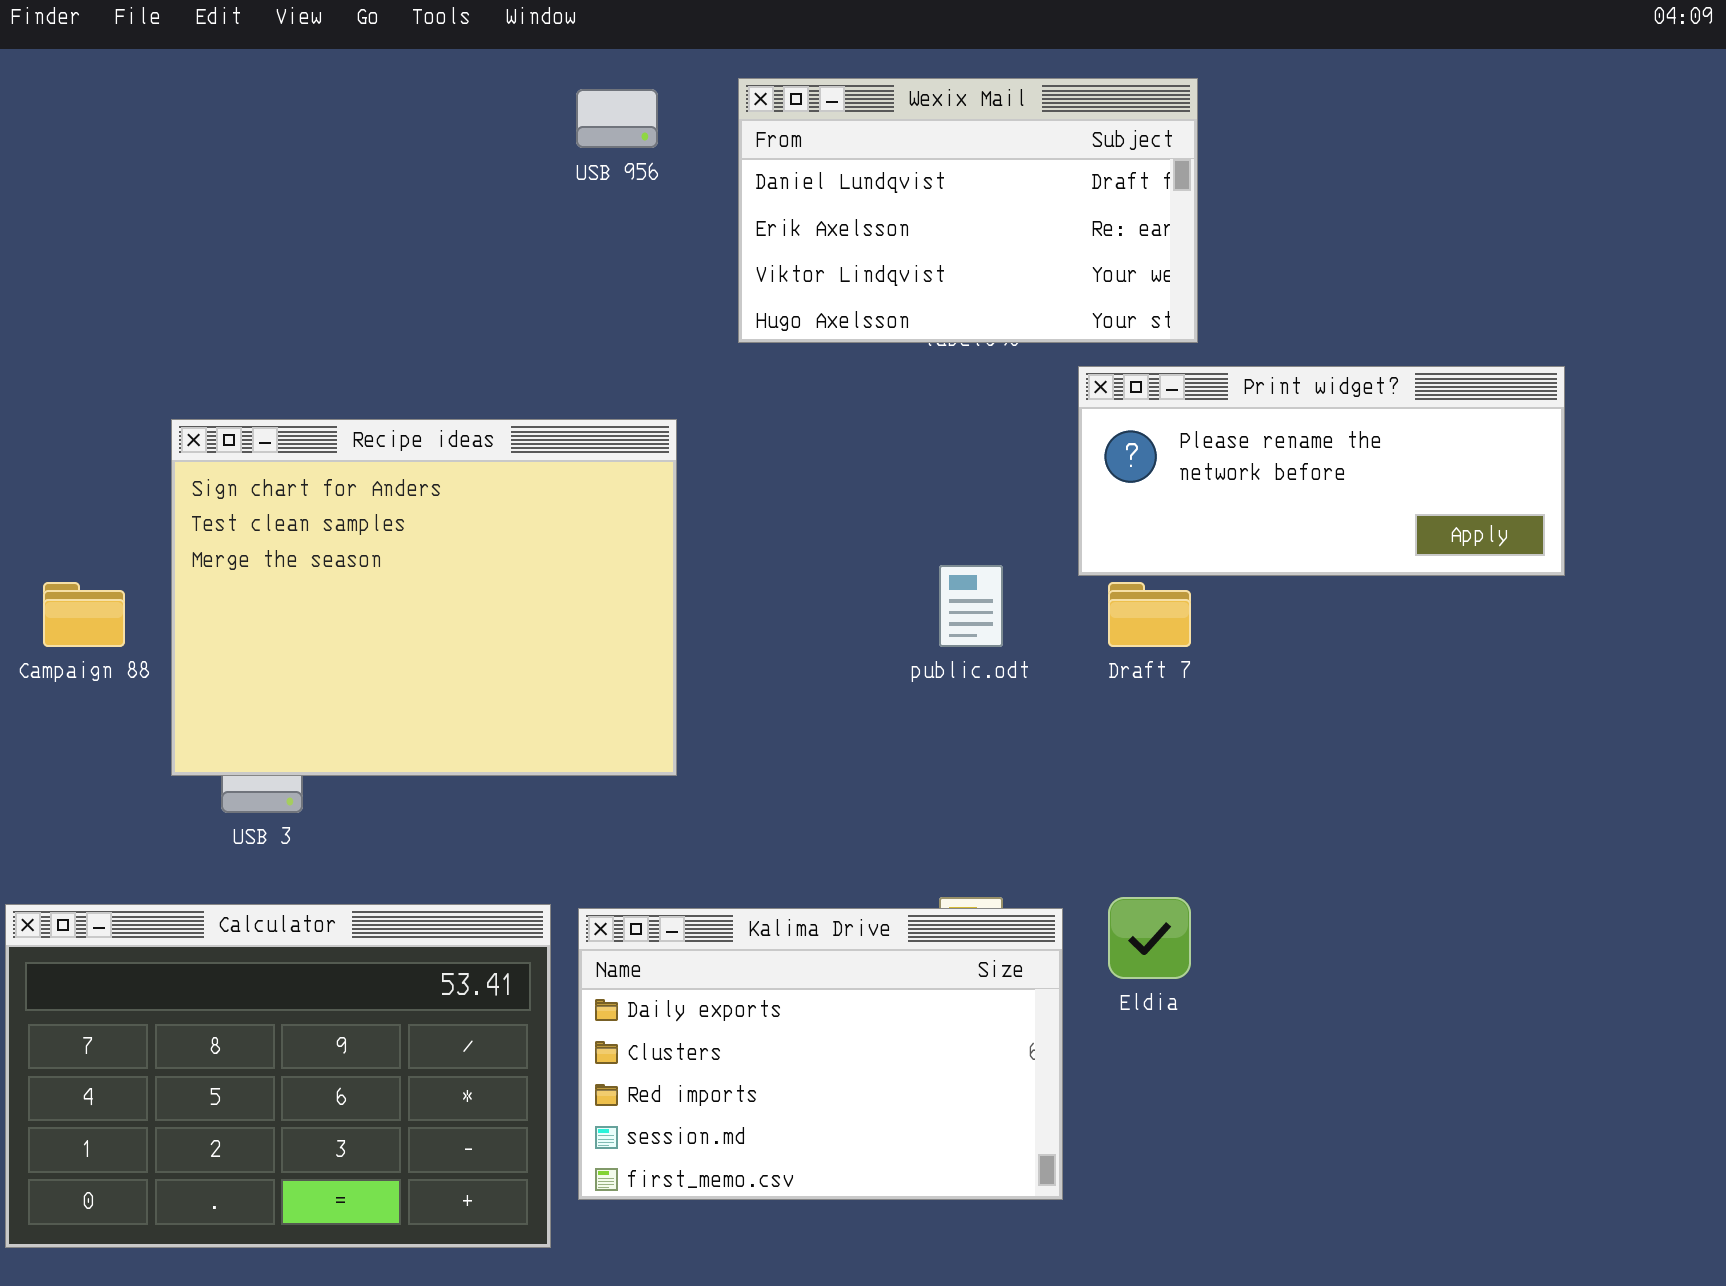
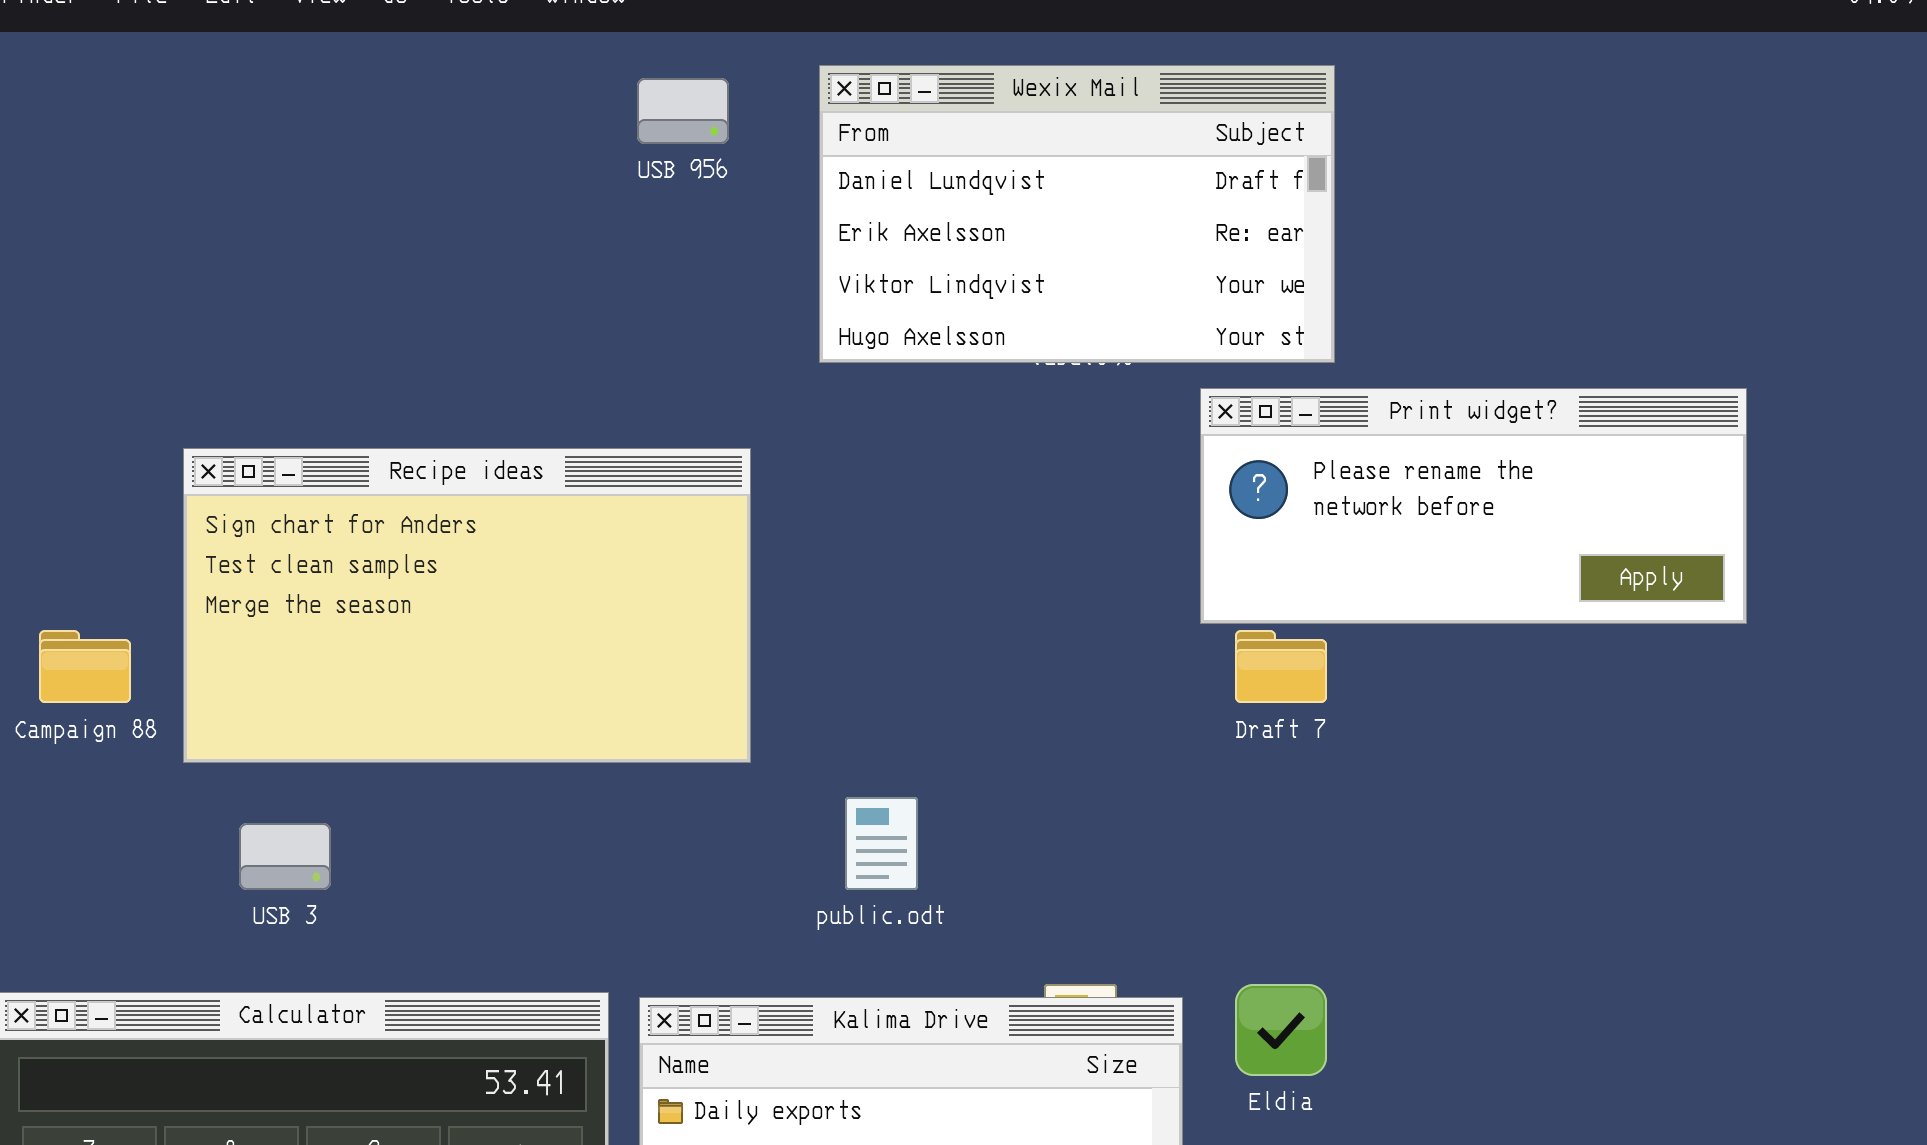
Recipe ideas: [171,419,677,776] -> [183,448,751,763], resized
public.odt: [939,565,1003,647] -> [845,797,918,890], moved

